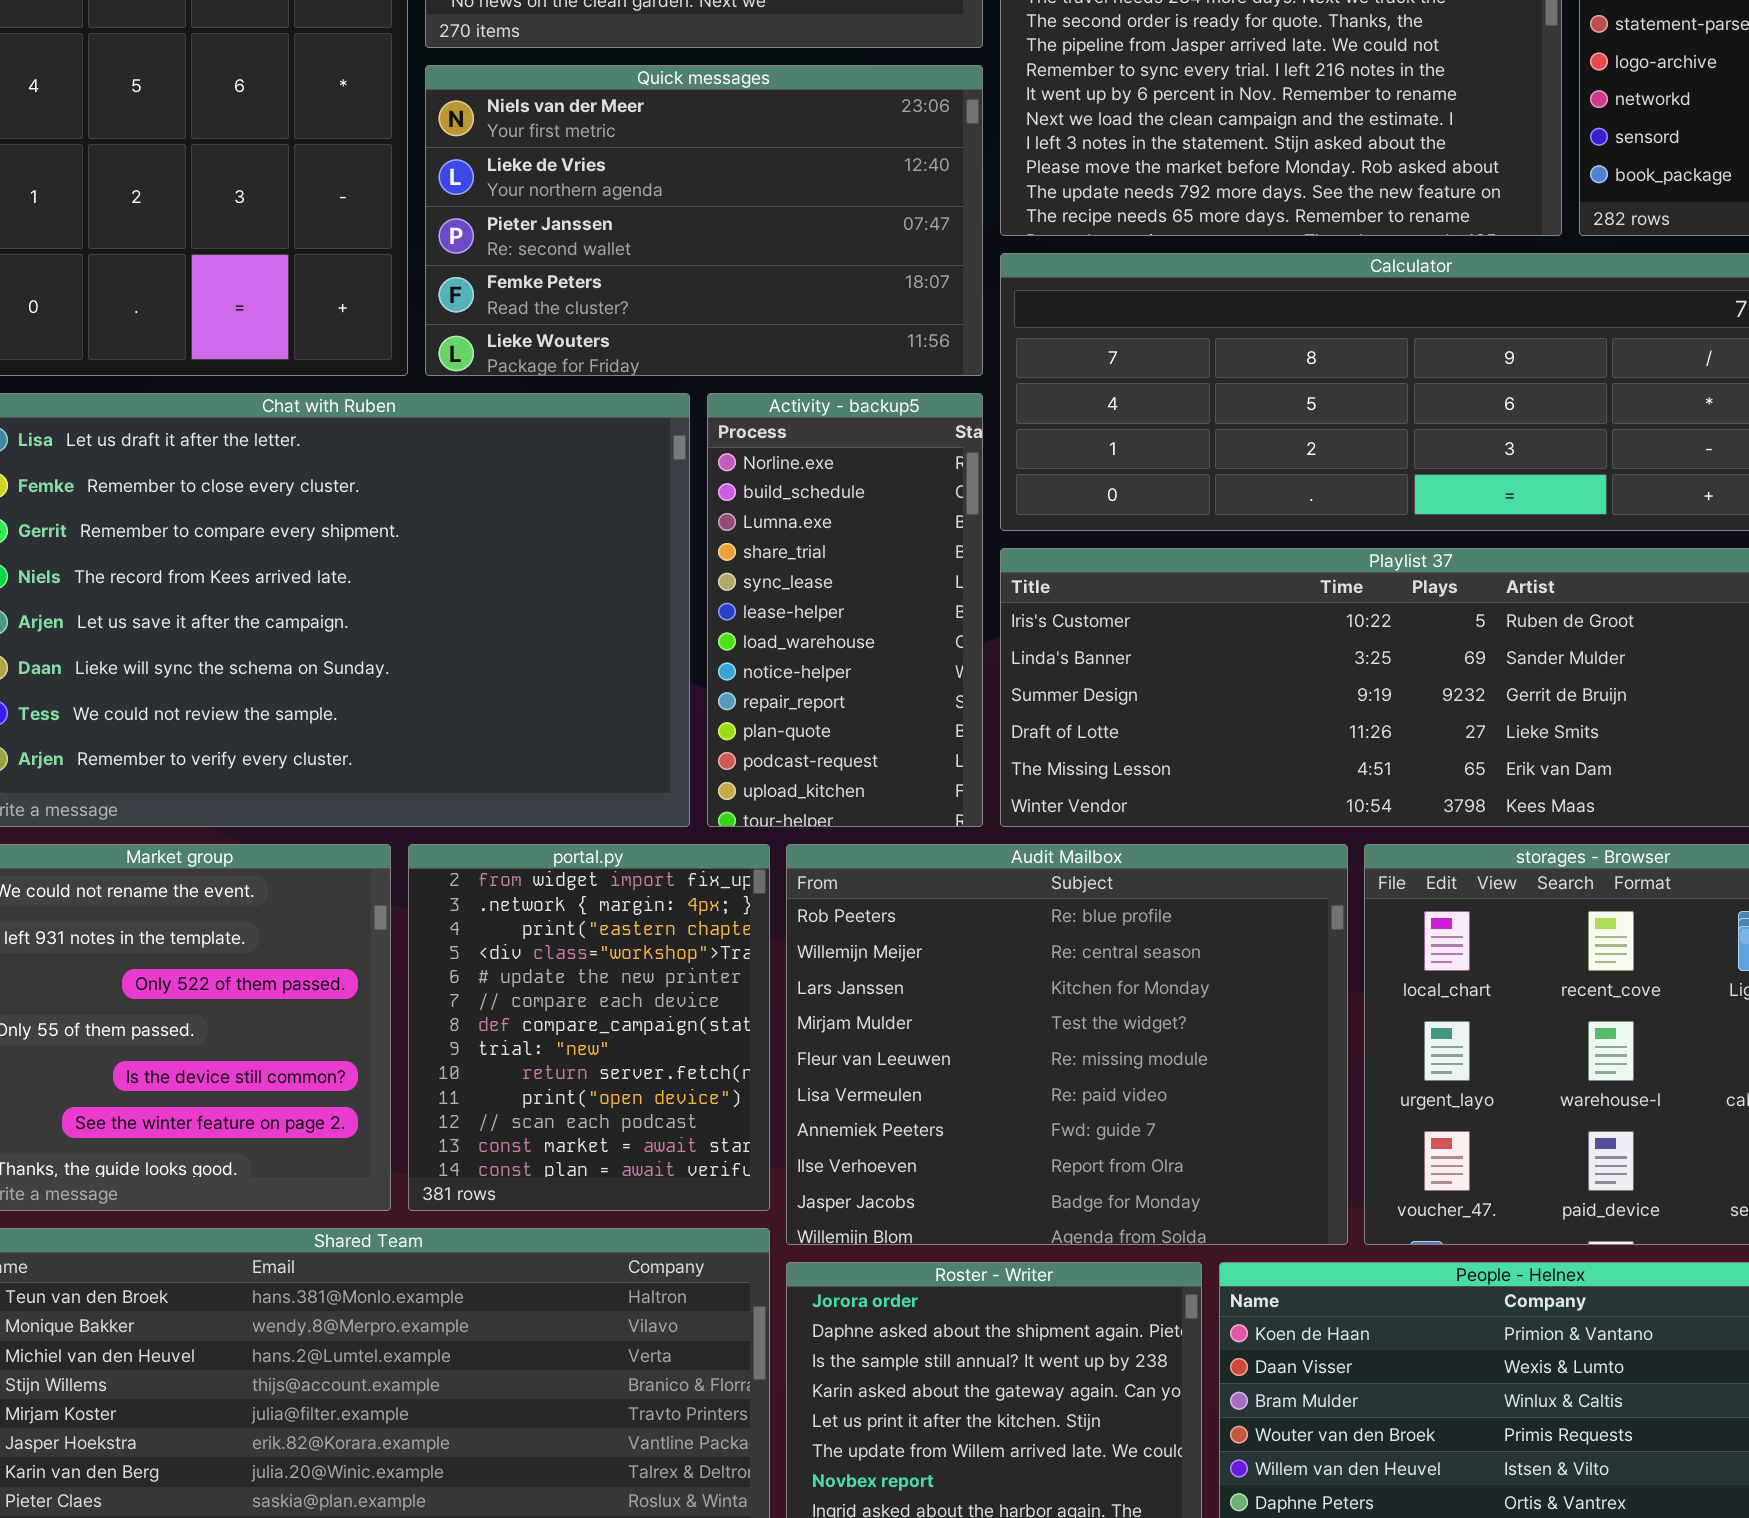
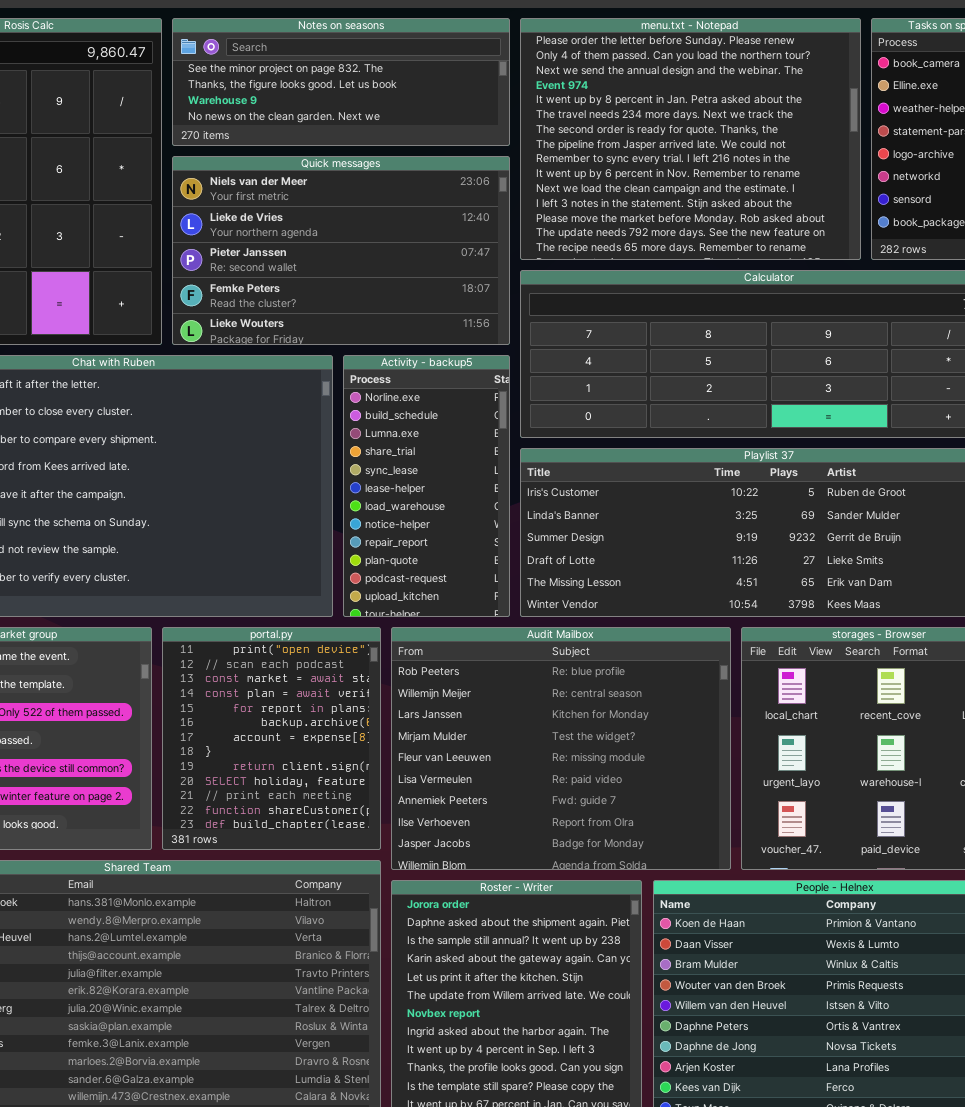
portal.py: [408,844,770,1211] -> [162,627,381,850], scrolled down 9 rows

